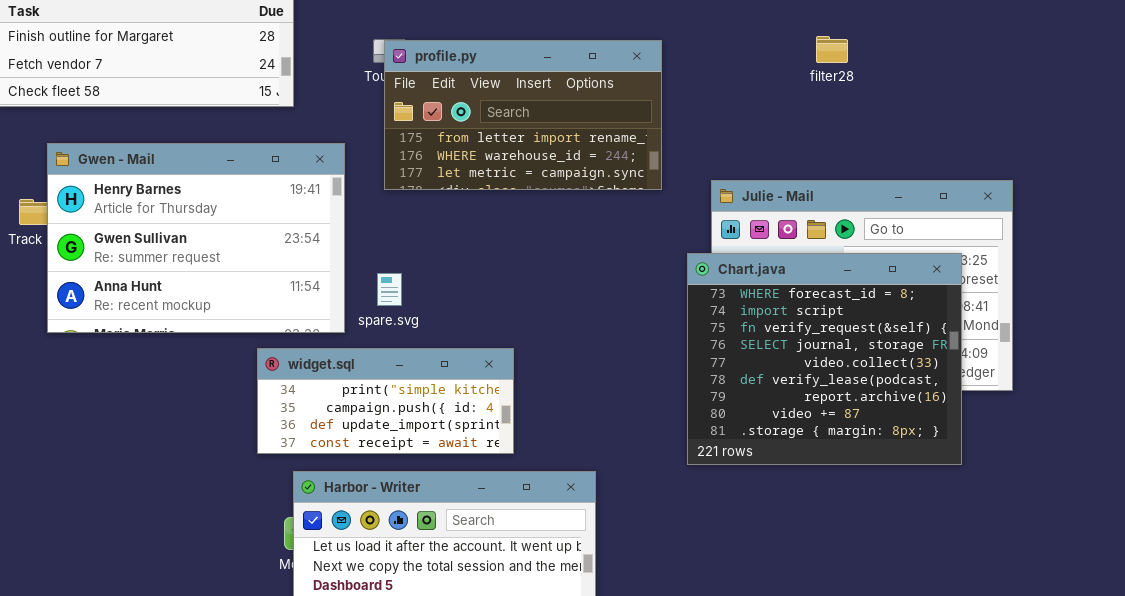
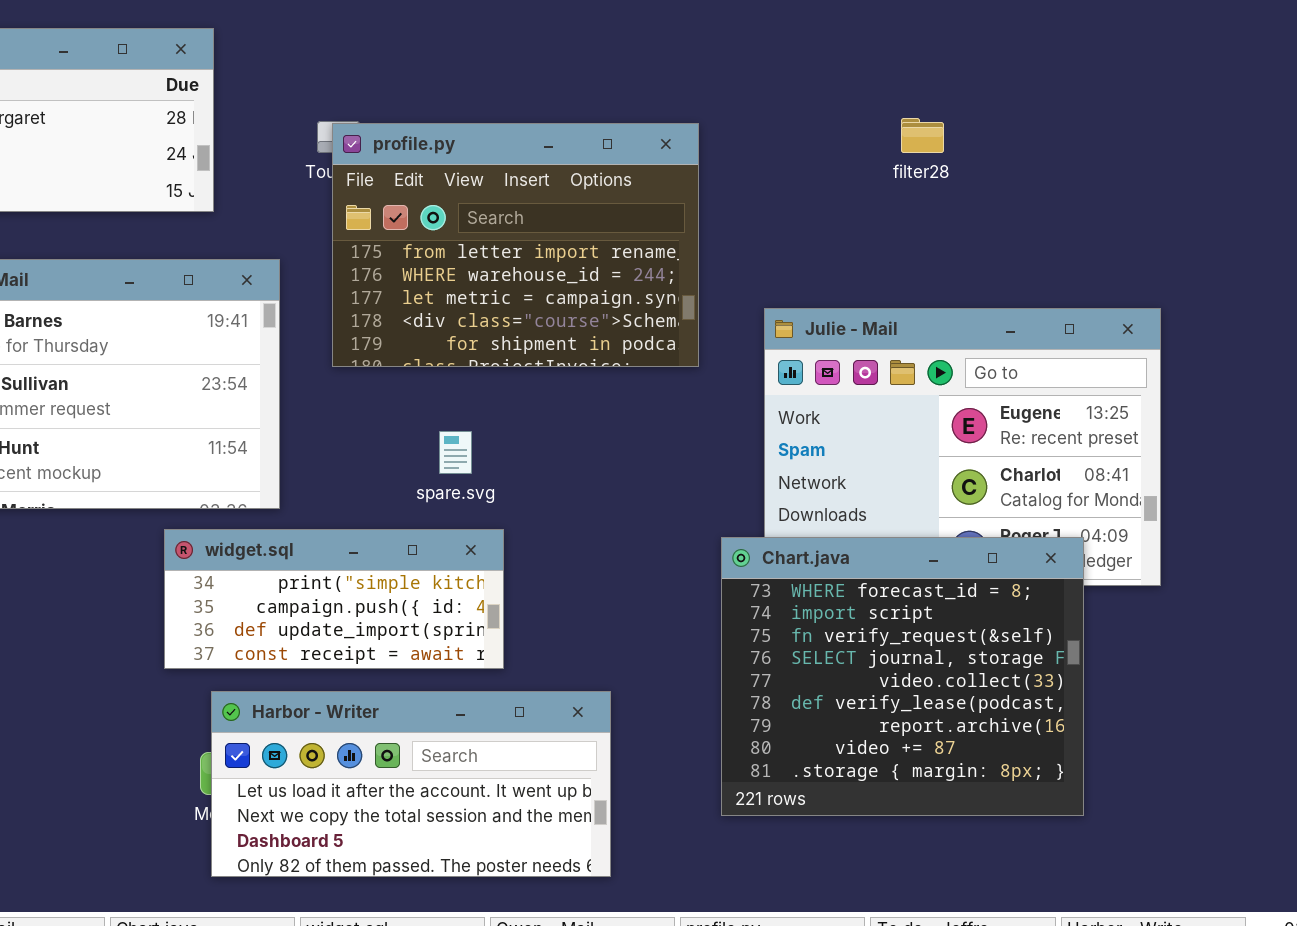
profile.py: [384,40,662,190] -> [332,123,699,367], resized
Chart.java: [687,253,962,465] -> [721,537,1084,816], moved
spare.svg: [377,273,402,306] -> [439,431,472,474], moved

